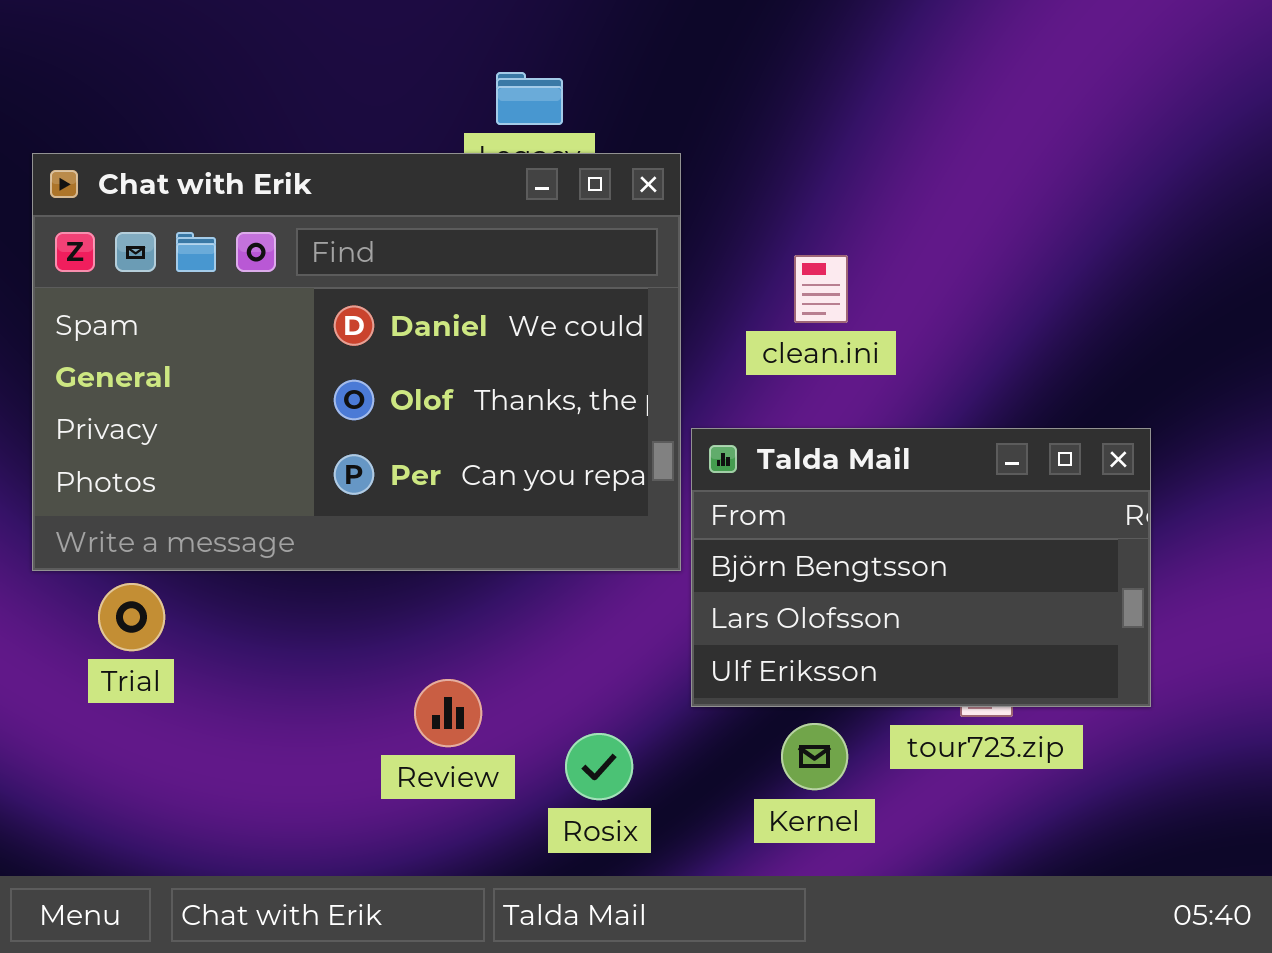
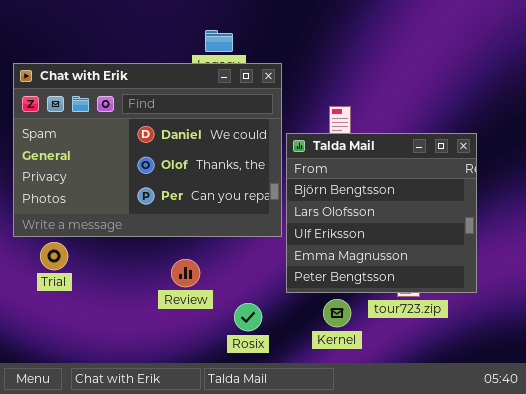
Talda Mail: [691,428,1151,707] -> [286,133,477,293], resized
Review: [414,679,482,747] -> [171,259,200,287], moved

